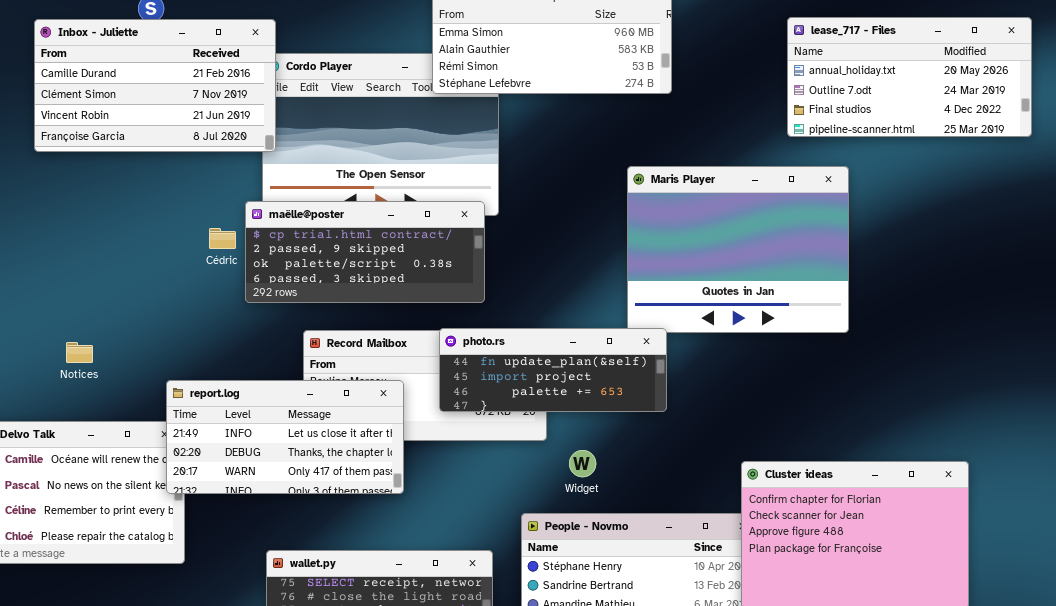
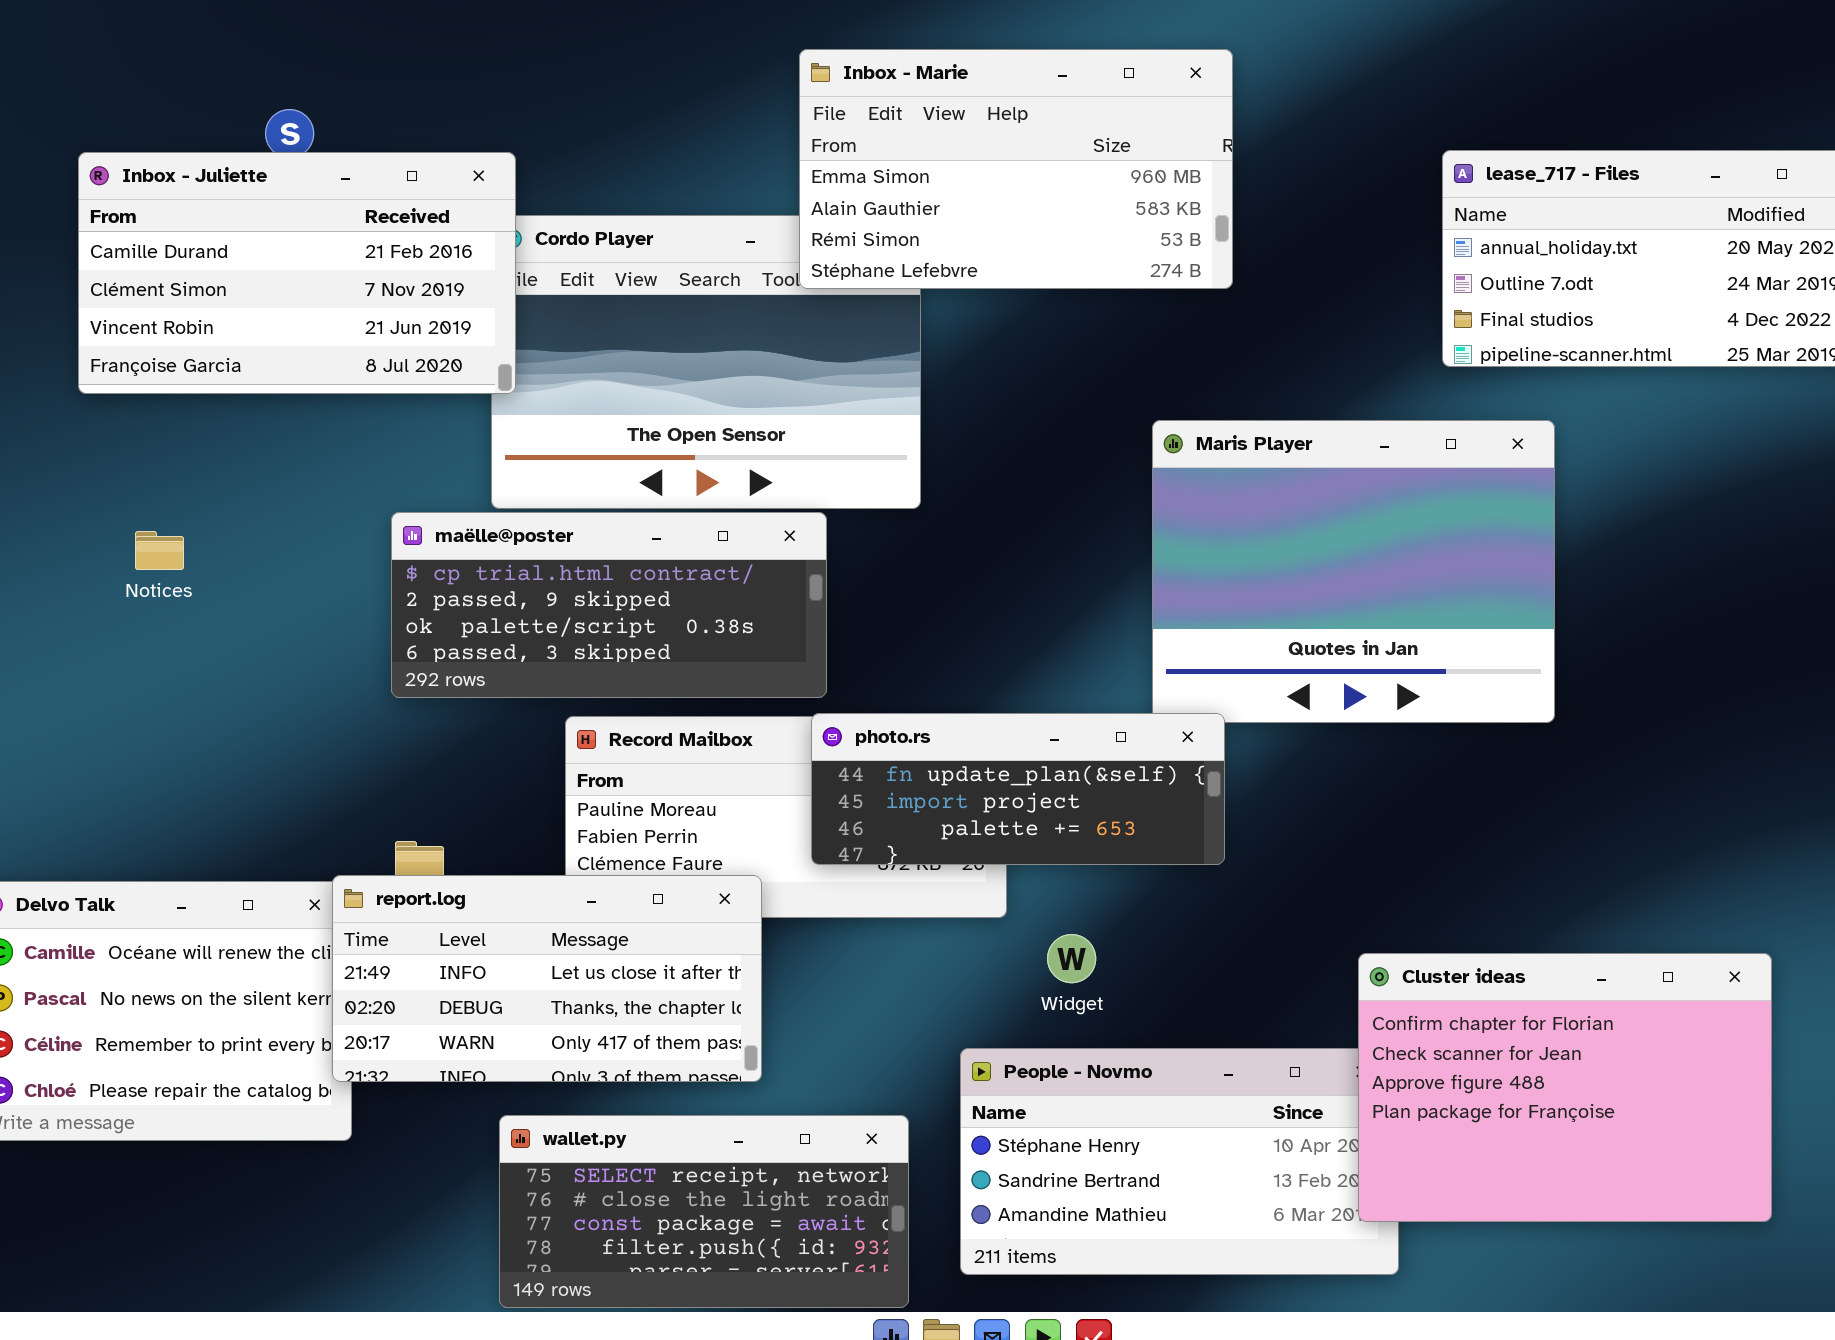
maëlle@poster: [245,201,485,303] -> [391,512,827,698], moved
Notices: [66,342,93,363] -> [135,531,184,570], moved
report.log: [166,380,404,494] -> [332,875,762,1082], moved

